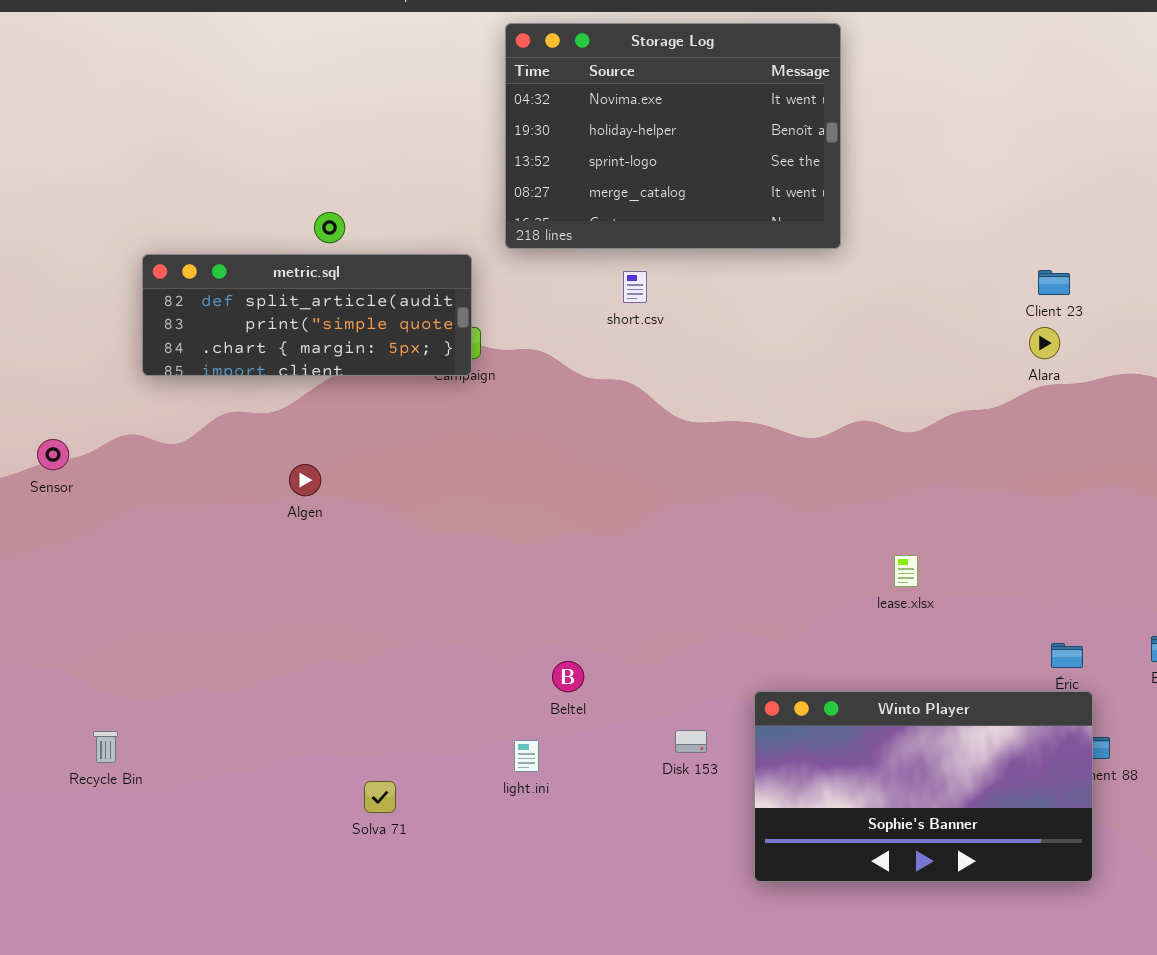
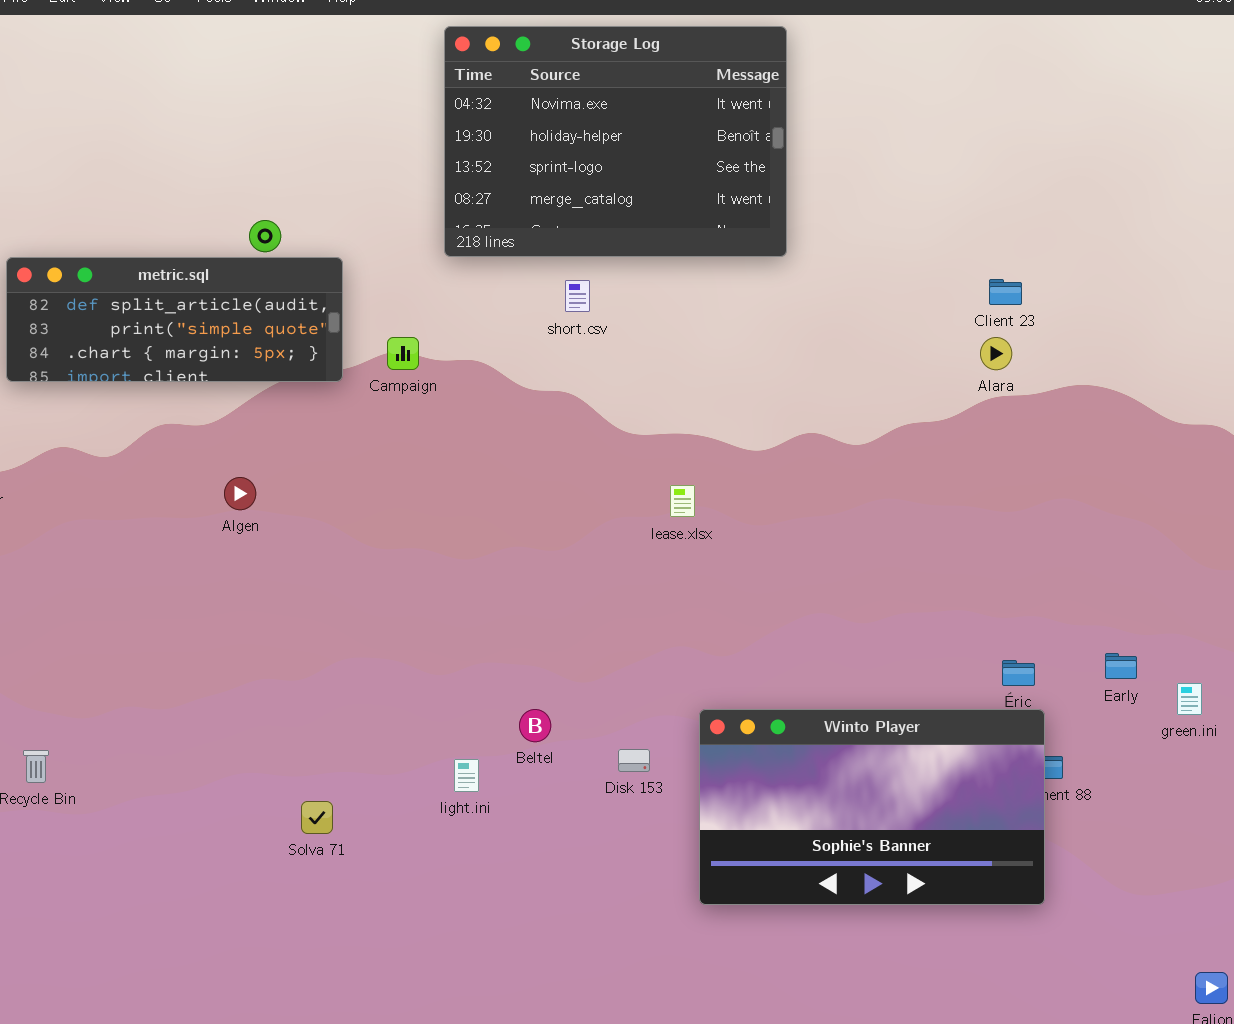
metric.sql: [142,254,472,376] -> [6,257,343,382], moved
lease.xlsx: [894,555,918,587] -> [670,485,695,517], moved
Beltel: [552,661,584,692] -> [519,709,551,742], moved

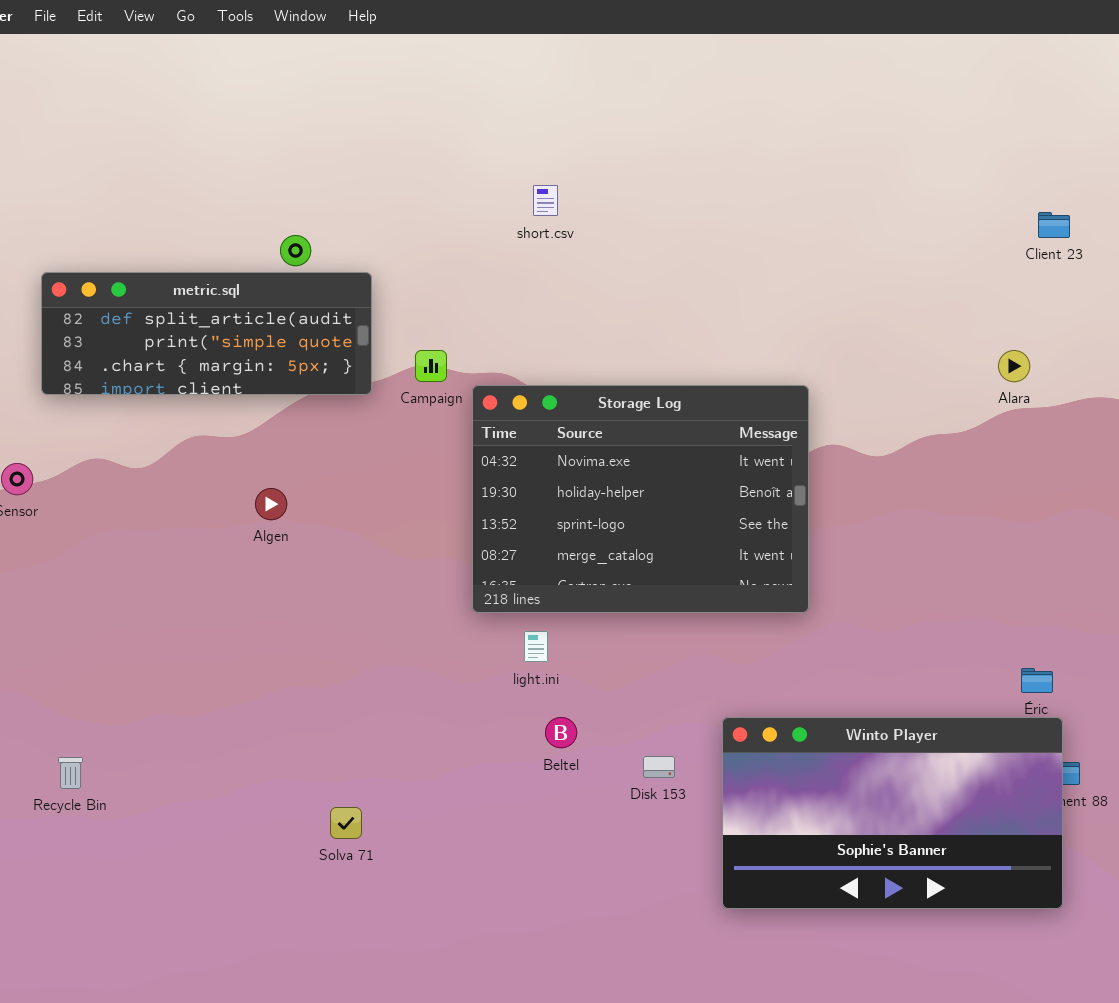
Storage Log: [444,26,787,257] -> [472,385,809,613], moved
Client 23: [989,279,1022,305] -> [1038,212,1070,238], moved
short.csv: [565,280,590,312] -> [533,185,558,216], moved
light.ini: [454,759,479,792] -> [524,631,548,662], moved

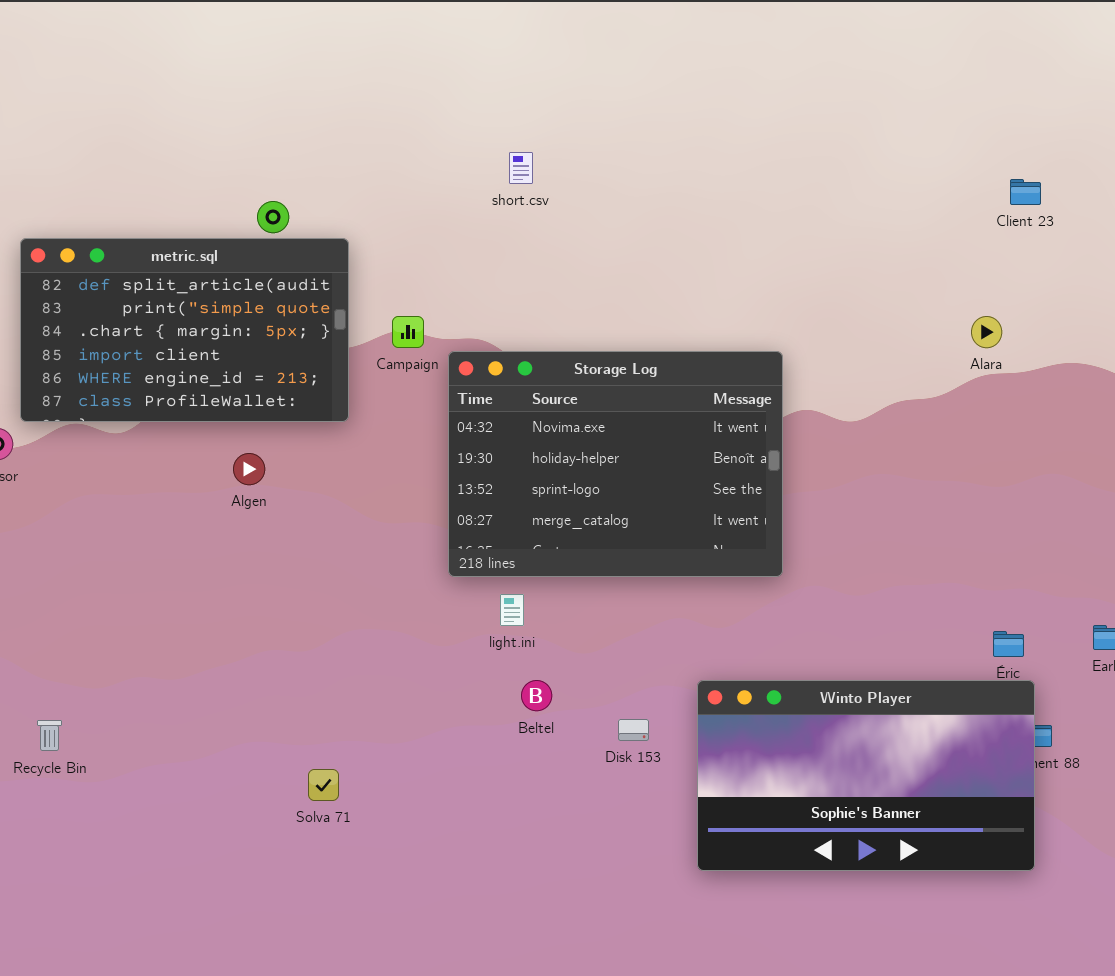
metric.sql: [41,272,372,395] -> [20,238,349,422], resized

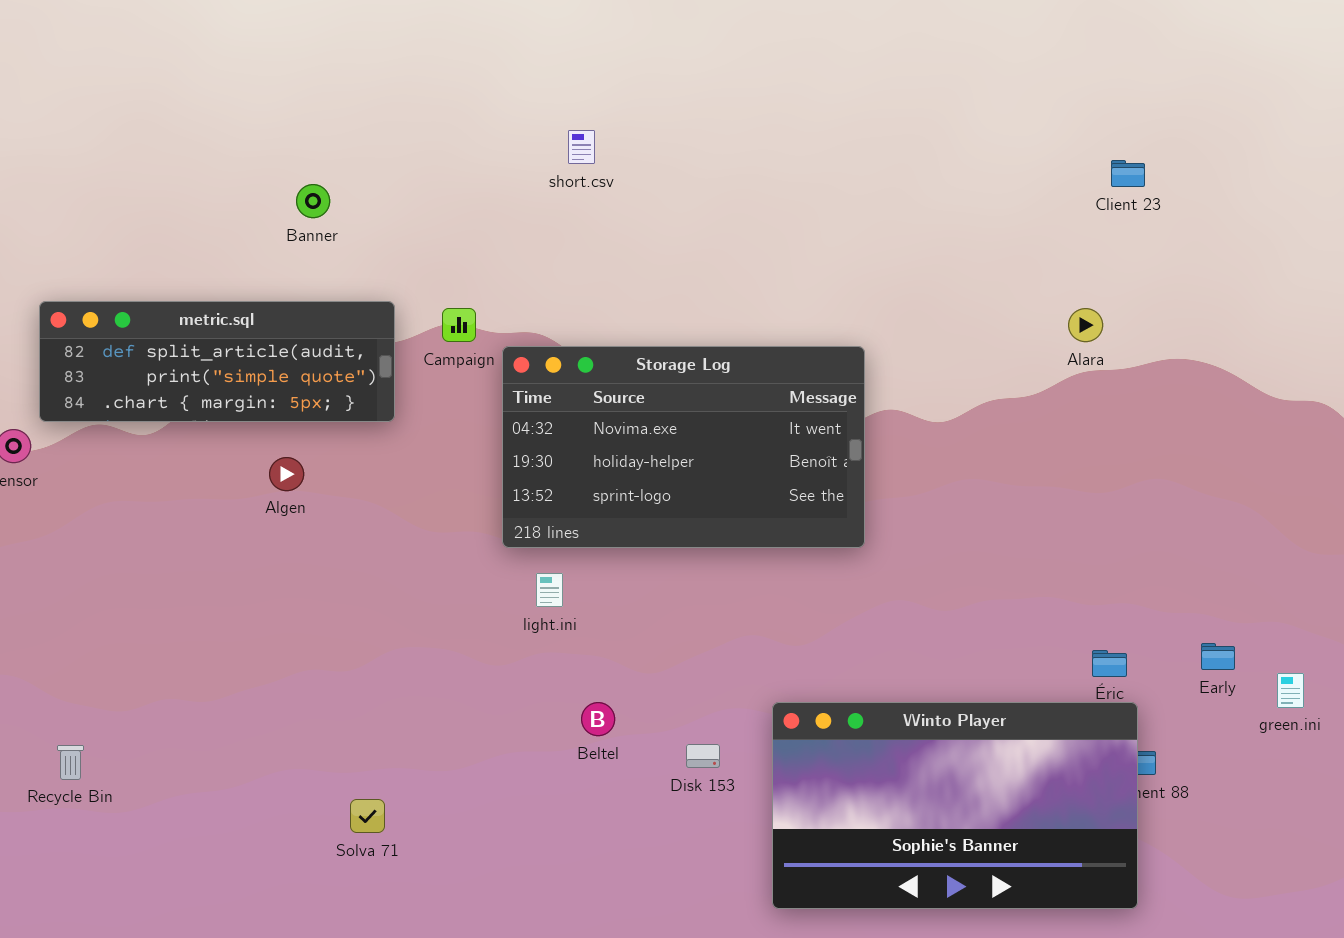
metric.sql: [20,238,349,422] -> [39,301,395,422], resized
Storage Log: [448,351,783,577] -> [502,346,865,548], resized
light.ini: [500,594,524,626] -> [536,573,563,607], moved

